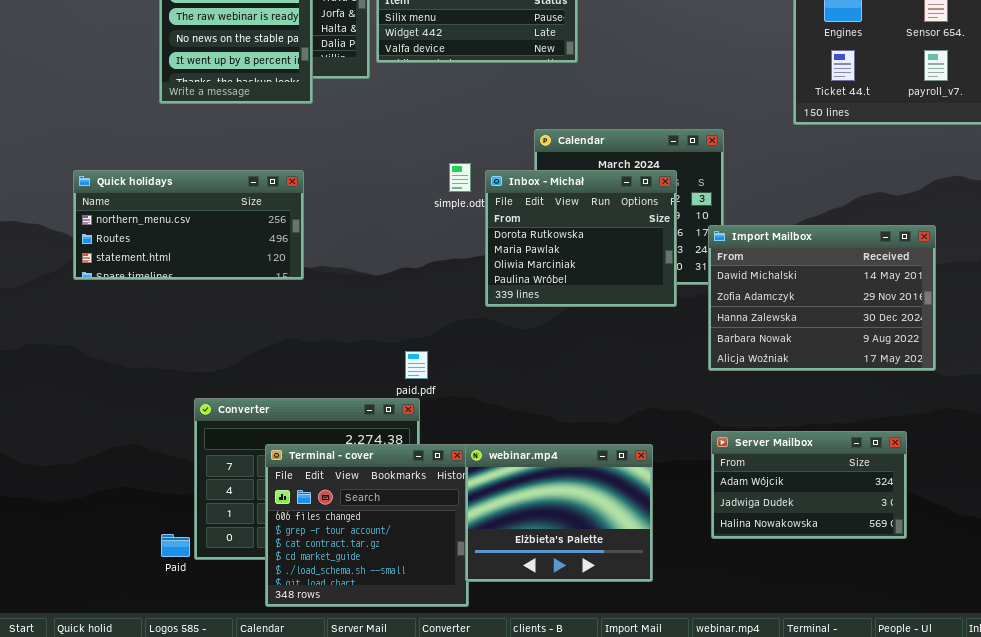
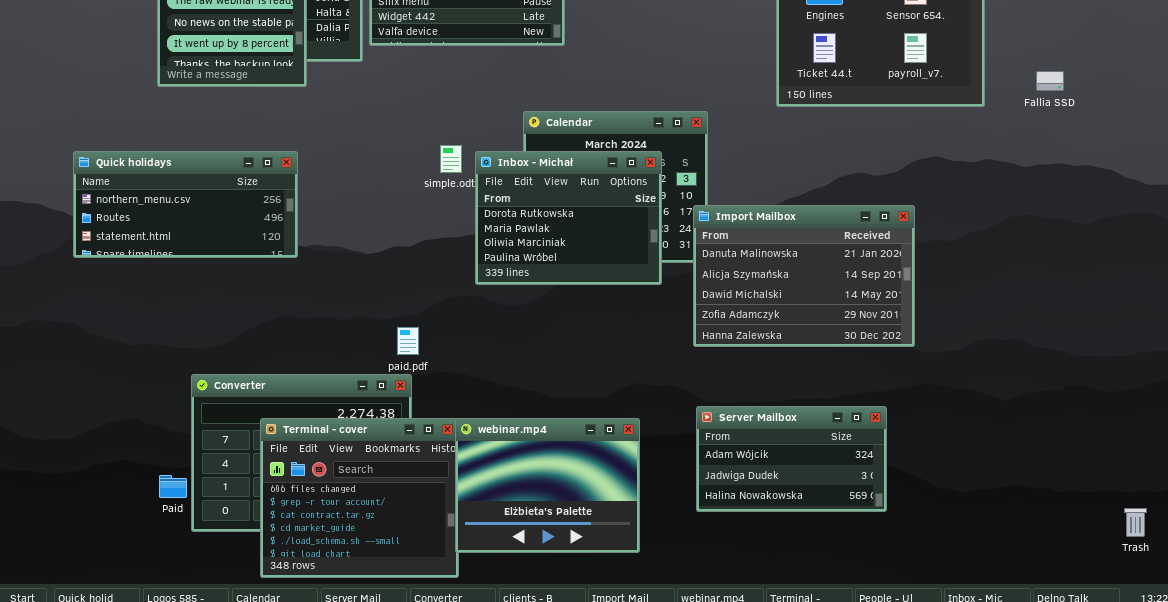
Import Mailbox: [708,225,936,371] -> [693,205,915,347], scrolled up 2 rows
Paid: [161,534,190,557] -> [159,475,187,498], moved

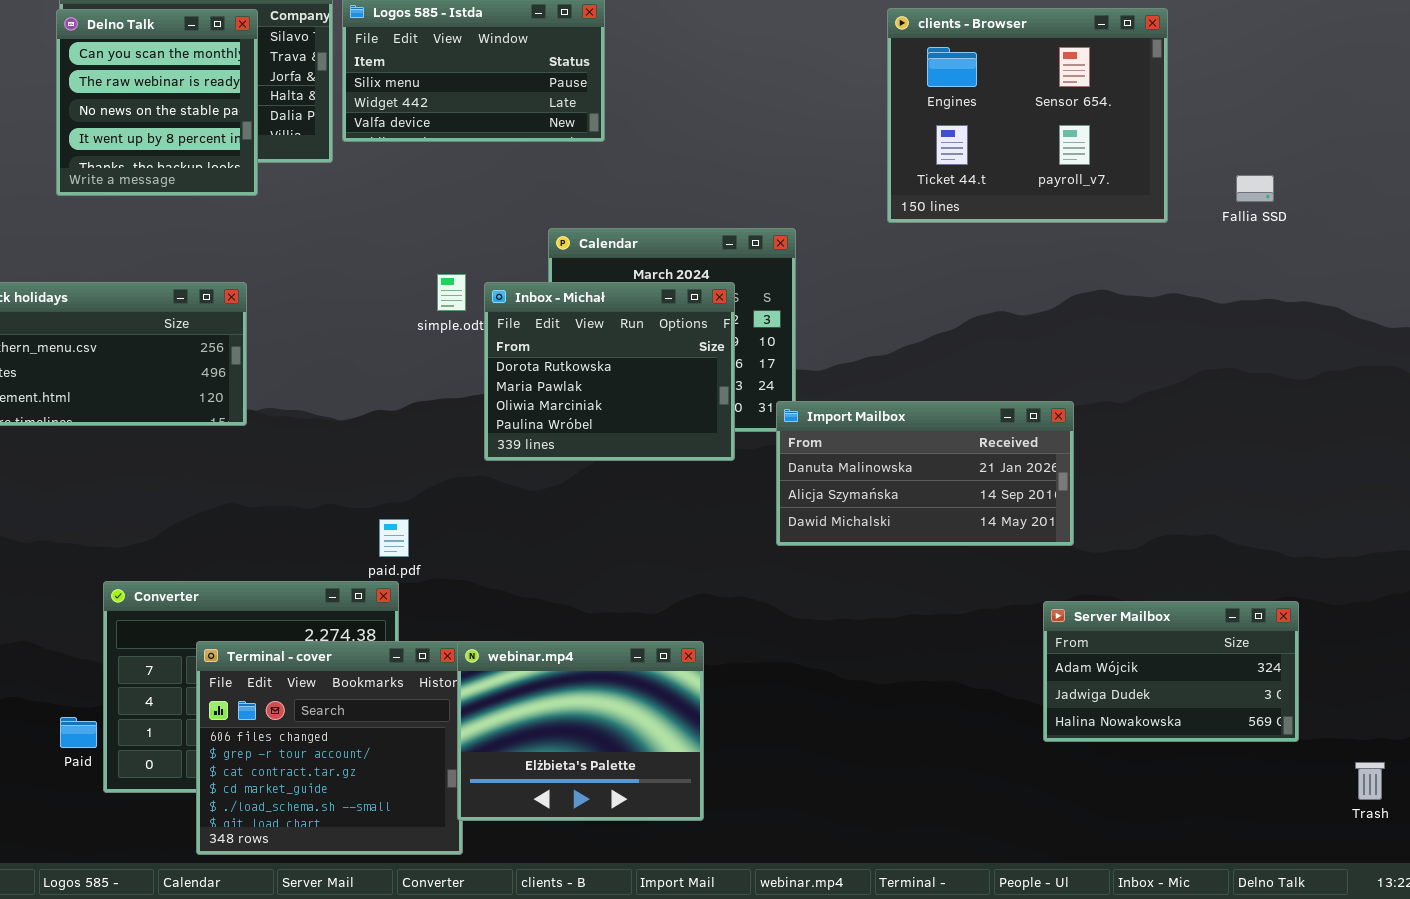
Import Mailbox: [693,205,915,347] -> [776,401,1074,546], resized
Server Mailbox: [696,406,887,512] -> [1043,601,1299,742], moved

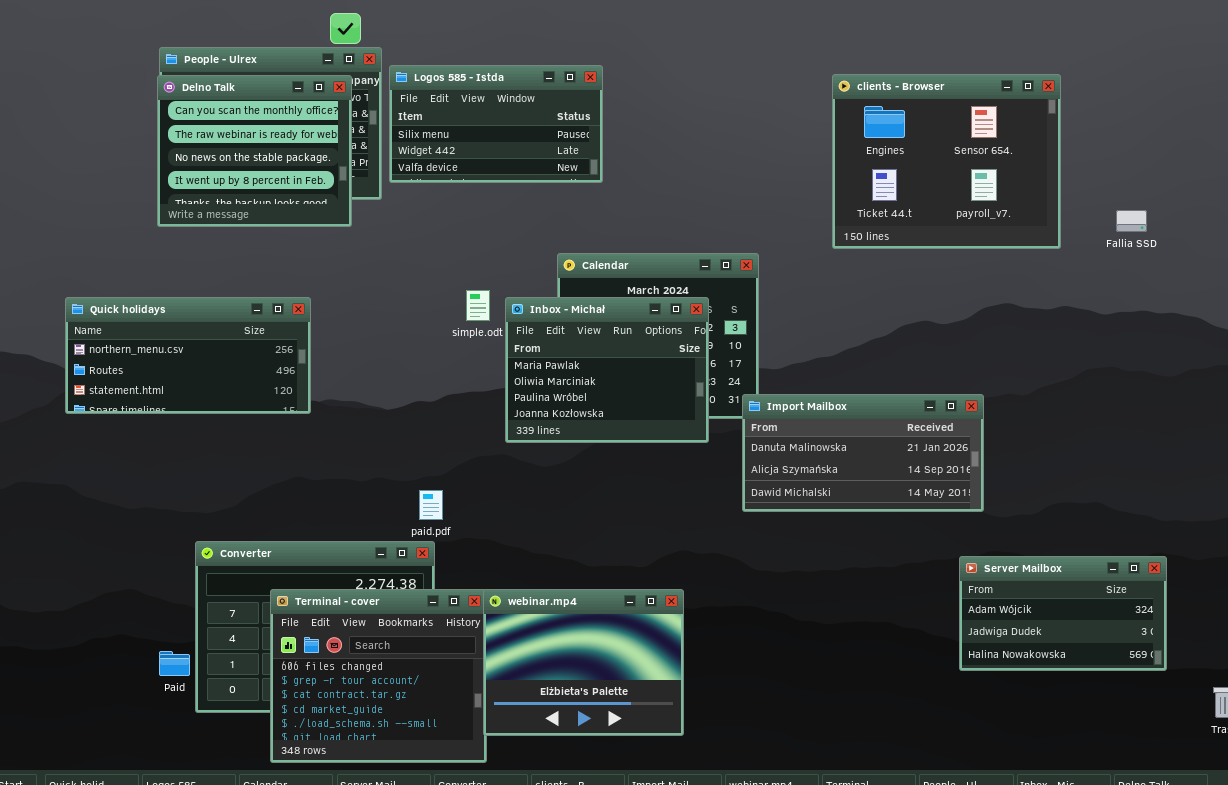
Delno Talk: [56,9,258,196] -> [157,75,352,227], resized
Inbox - Michał: [484,282,735,461] -> [505,297,709,443], scrolled down 1 row

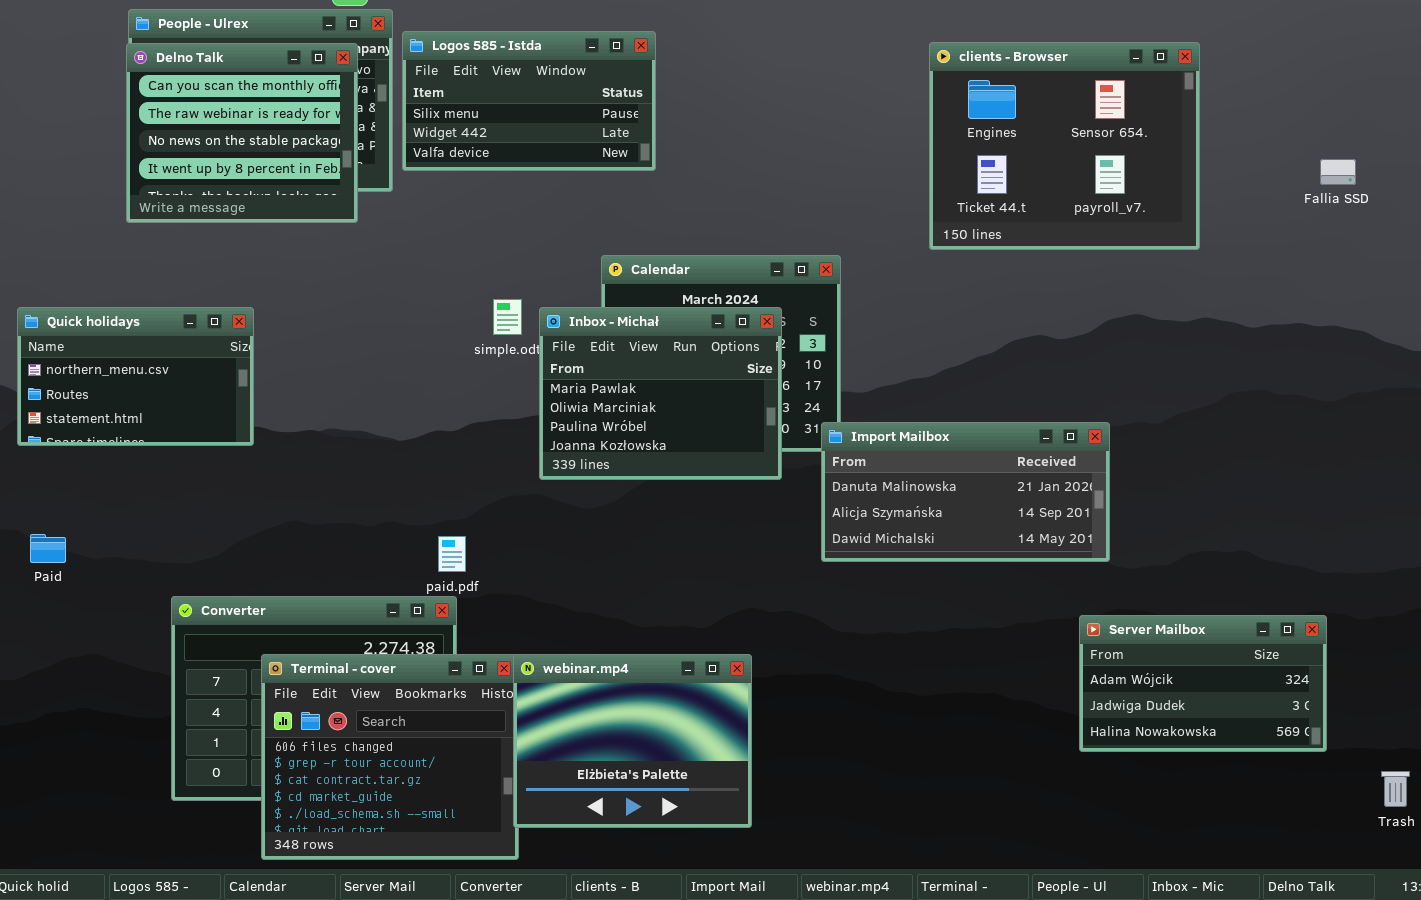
Fallia SSD: [1116,210,1147,232] -> [1320,159,1356,185], moved
Quick holidays: [65,297,311,414] -> [17,307,254,446], resized
Paid: [159,651,190,676] -> [30,534,66,563], moved

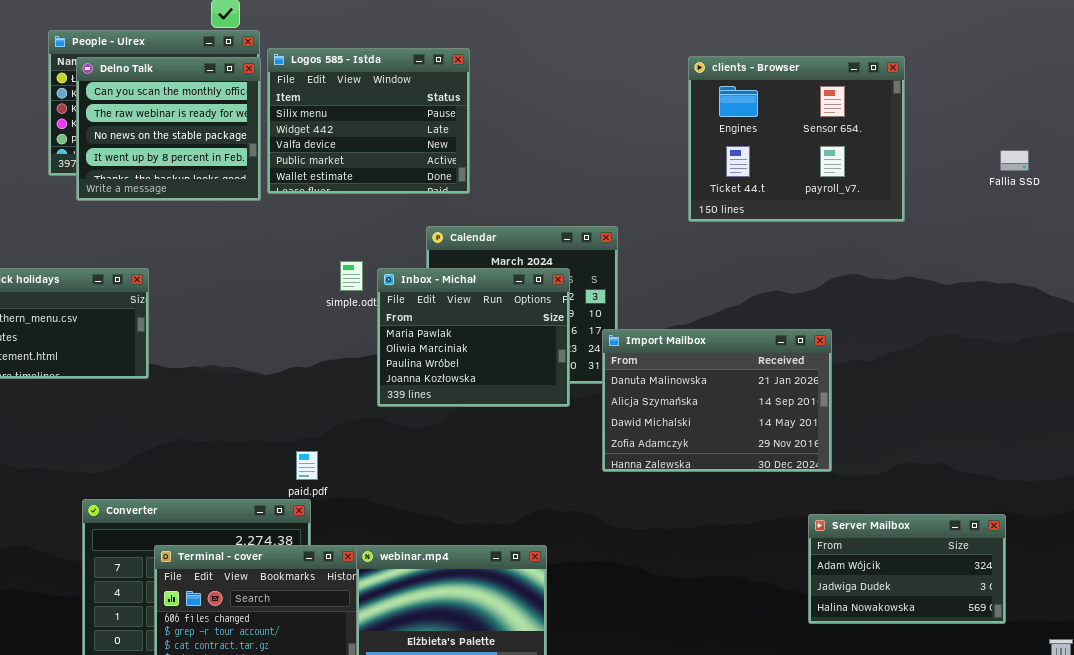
Logos 585 - Istda: [402,31,656,171] -> [267,48,470,194], resized
Delno Talk: [126,43,358,223] -> [76,57,261,201], moved
Import Mailbox: [821,422,1110,562] -> [602,329,832,472], resized

